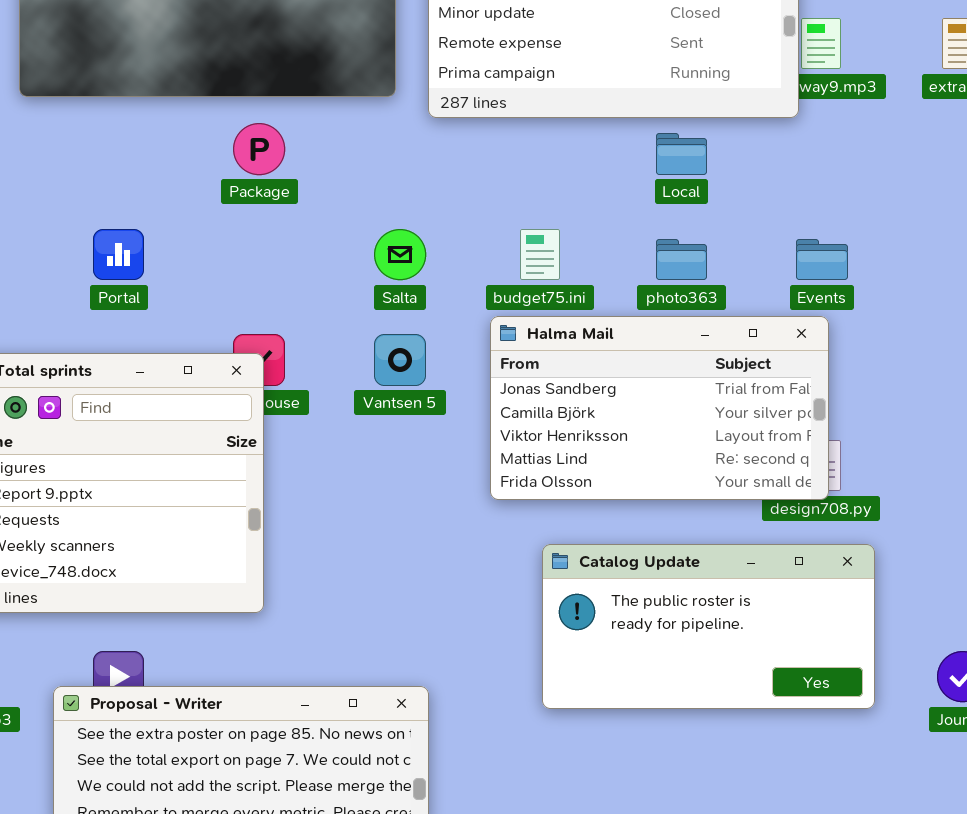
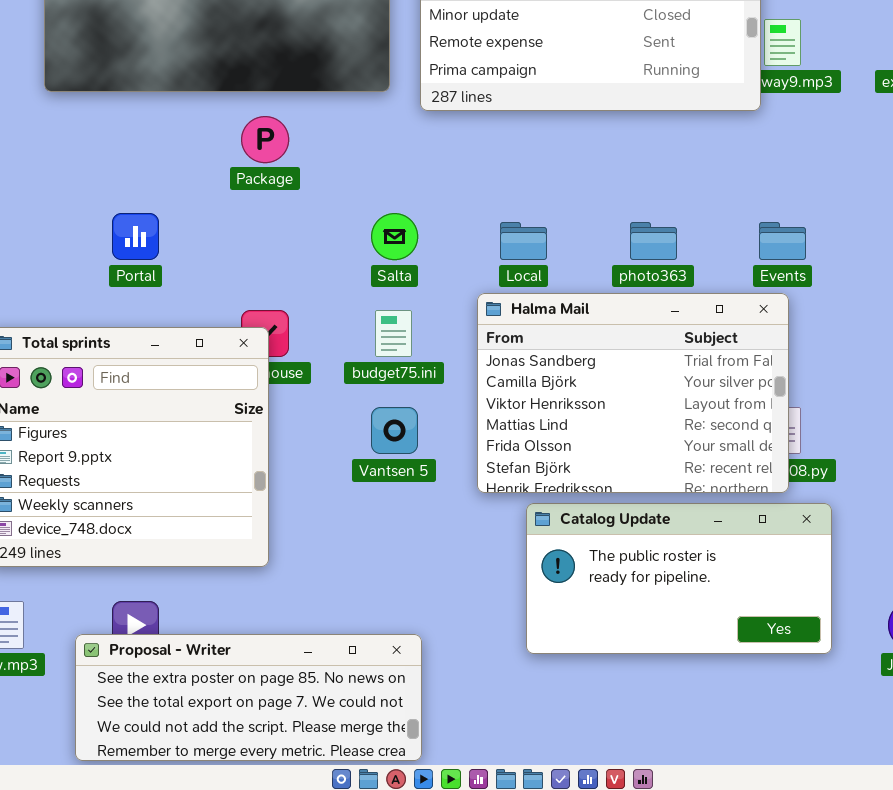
Local: [656,133,707,175] -> [500,222,547,260], moved
budget75.ini: [520,229,560,280] -> [375,310,412,357], moved
Halma Mail: [490,316,829,500] -> [477,293,789,493], resized
Vantsen 5: [374,334,426,386] -> [371,407,418,454], moved

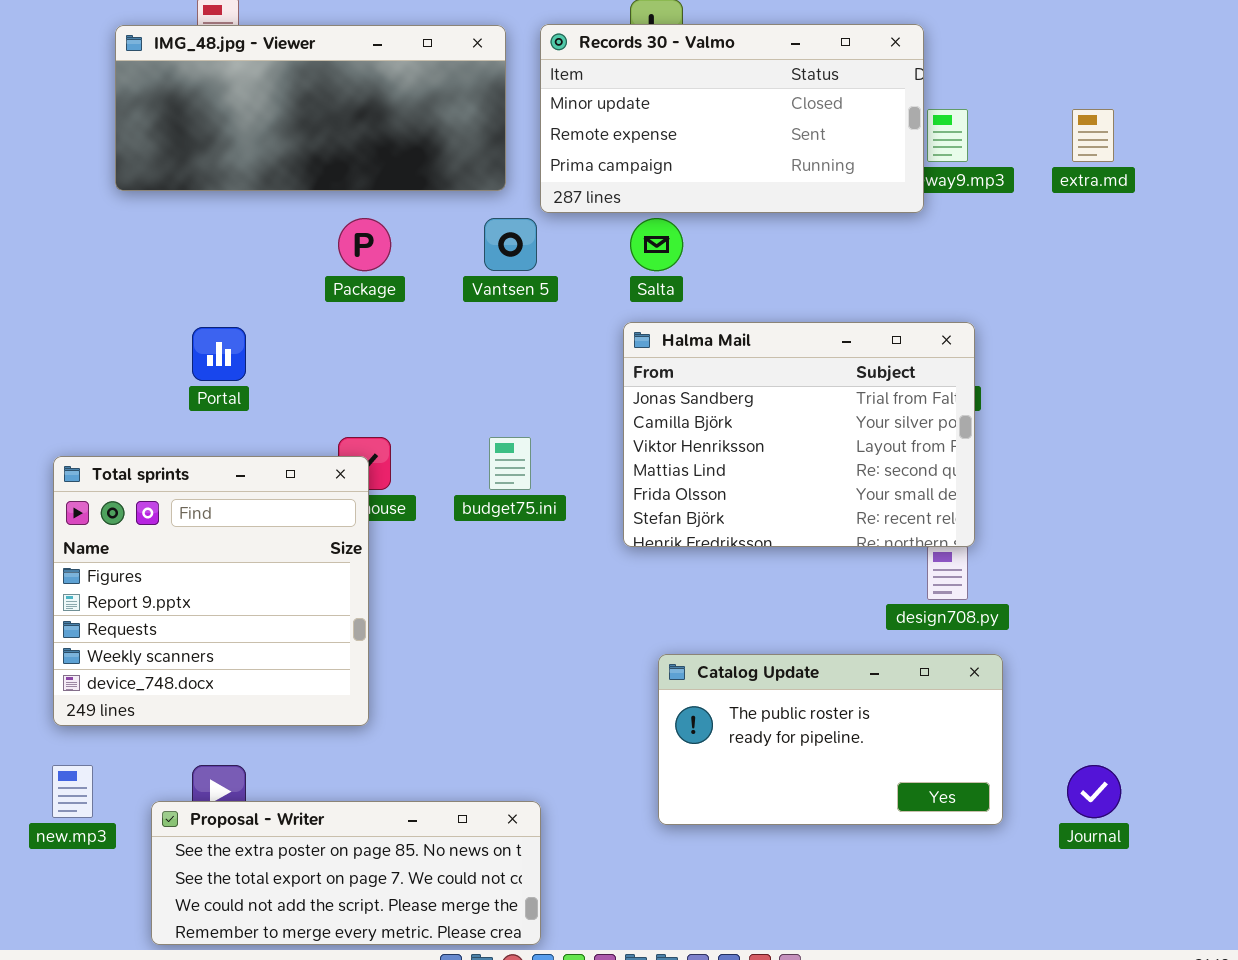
Salta: [371,213,418,260] -> [630,218,683,271], moved
Halma Mail: [477,293,789,493] -> [623,322,975,547], moved
Vantsen 5: [371,407,418,454] -> [484,218,537,271], moved

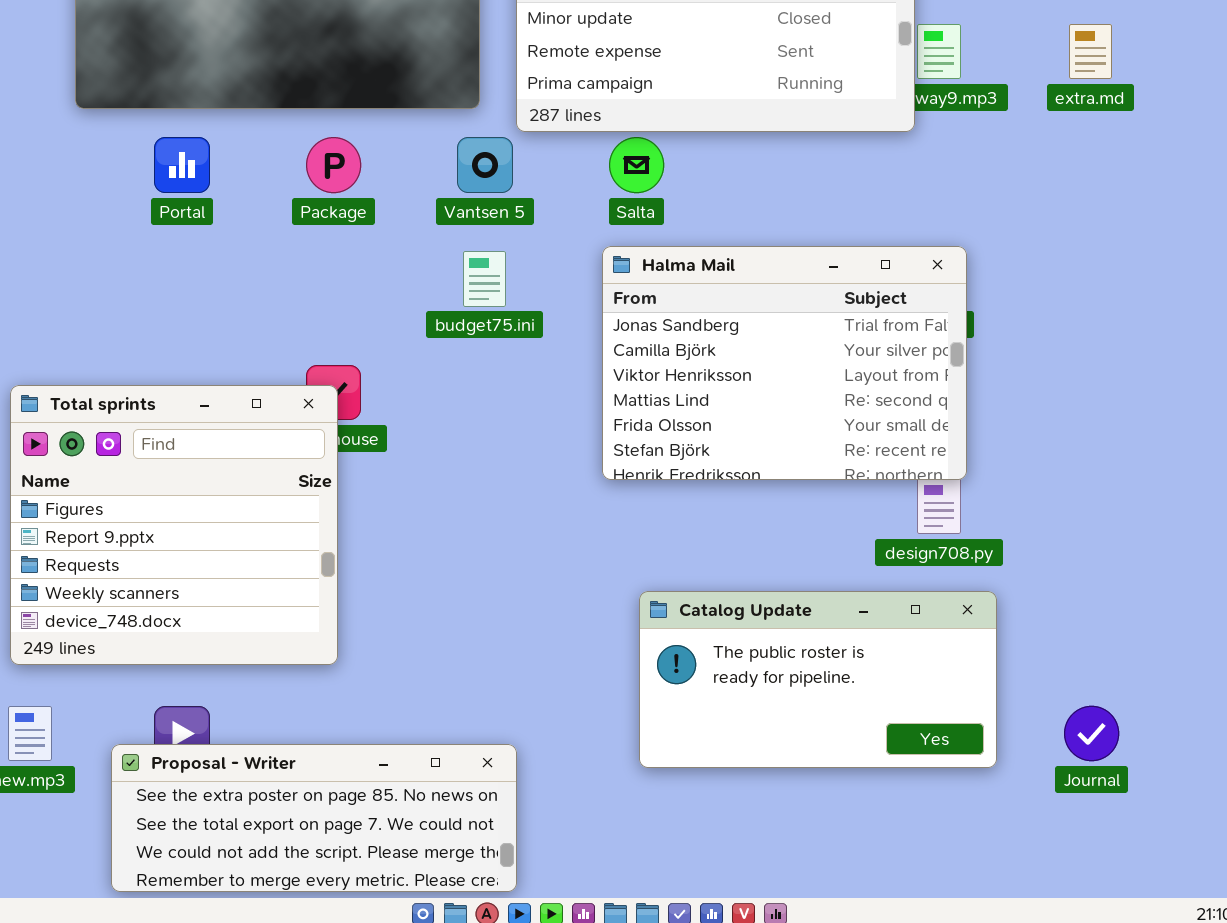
Portal: [192,327,246,381] -> [154,137,210,193], moved
budget75.ini: [489,437,531,490] -> [463,251,506,307], moved

